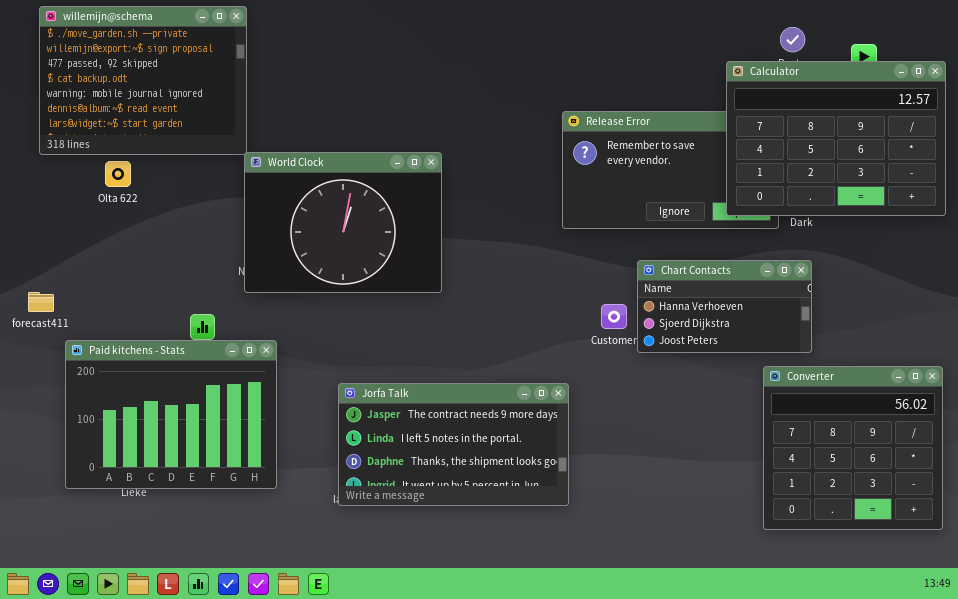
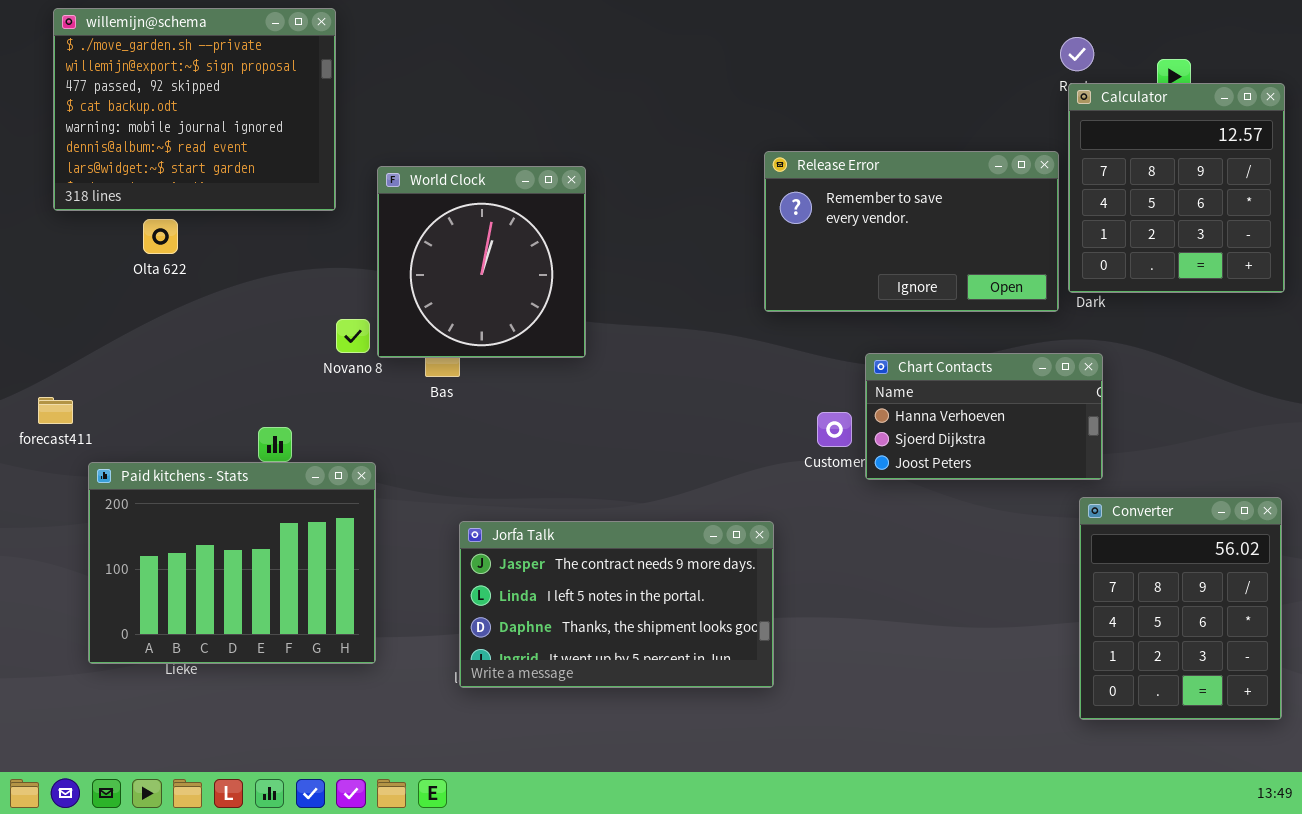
Calculator: [726,61,946,216] -> [1068,83,1285,293], resized
World Clock: [244,152,442,293] -> [377,166,586,358], moved, resized
Converter: [763,366,943,530] -> [1079,497,1282,720], resized

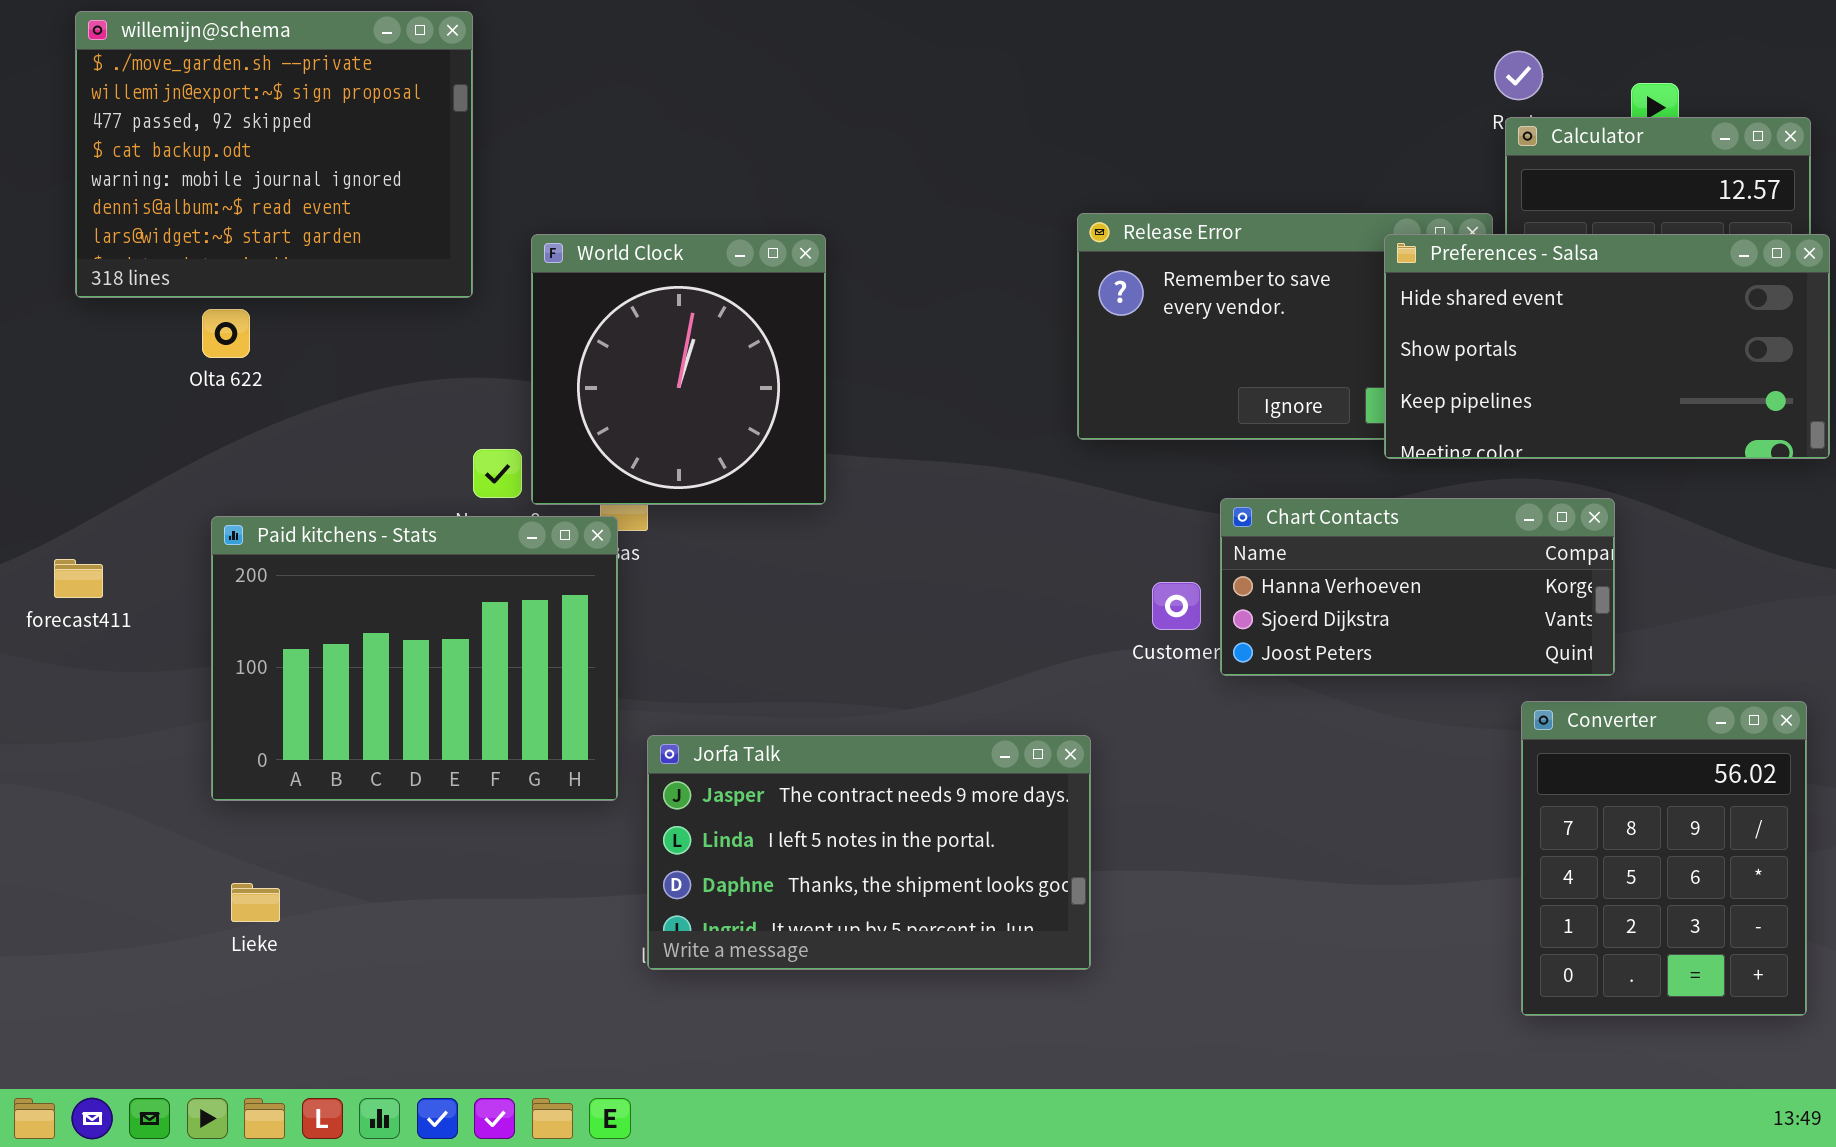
Preferences - Salsa: none -> [1384,234,1830,459], opened
Chart Contacts: [865,353,1103,480] -> [1220,498,1615,676], resized
Paid kitchens - Stats: [88,462,376,664] -> [211,516,618,801], moved

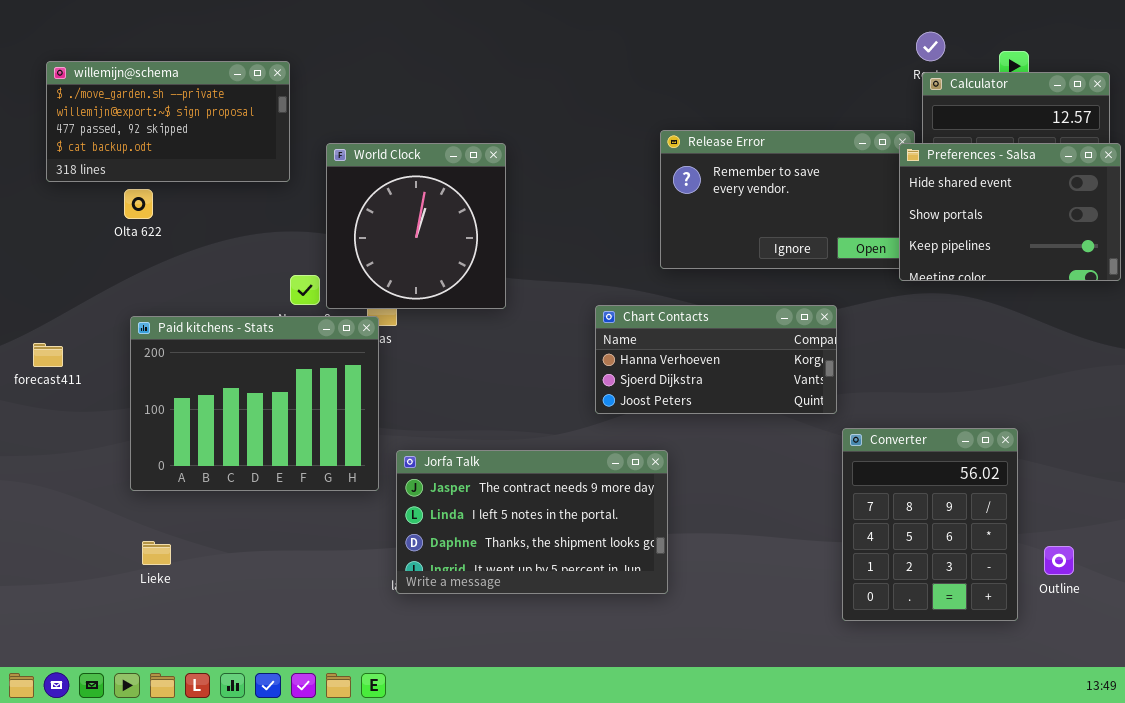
willemijn@schema: [75,11,473,298] -> [46,61,290,182], resized
Preferences - Salsa: [1384,234,1830,459] -> [899,143,1121,281], resized
Chart Contacts: [1220,498,1615,676] -> [595,305,837,414], moved
Converter: [1521,701,1807,1016] -> [842,428,1018,621], moved

